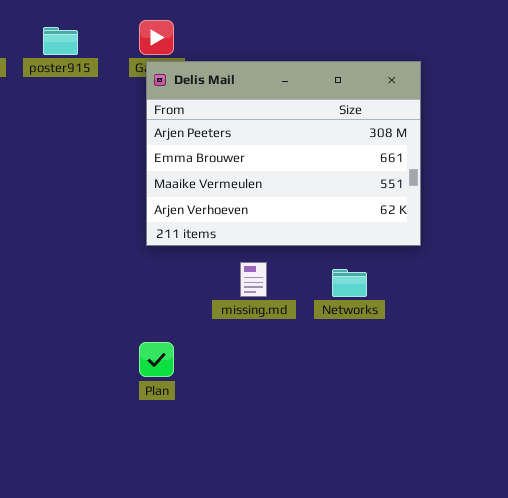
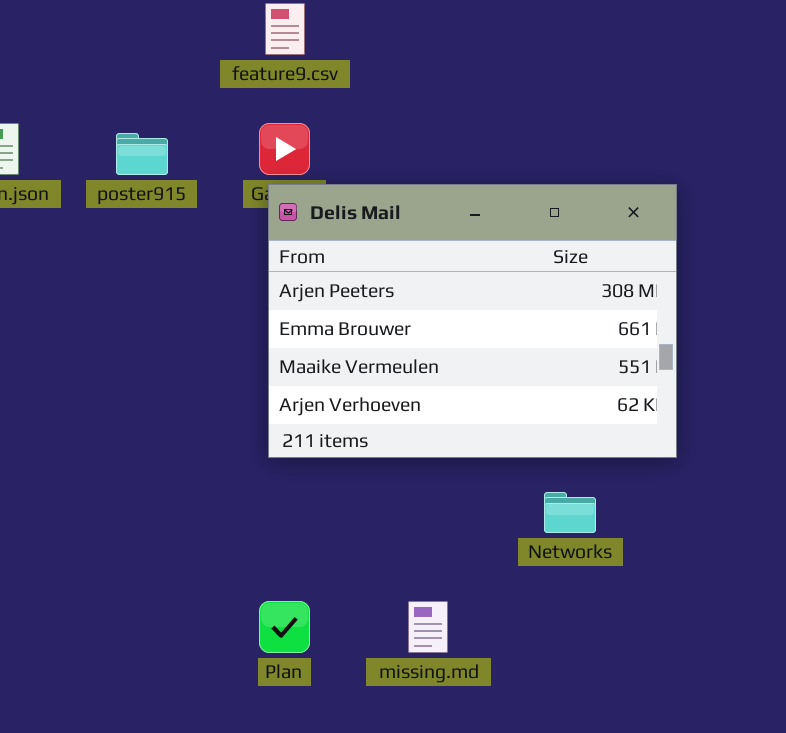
missing.md: [240,262,267,297] -> [408,601,448,653], moved

